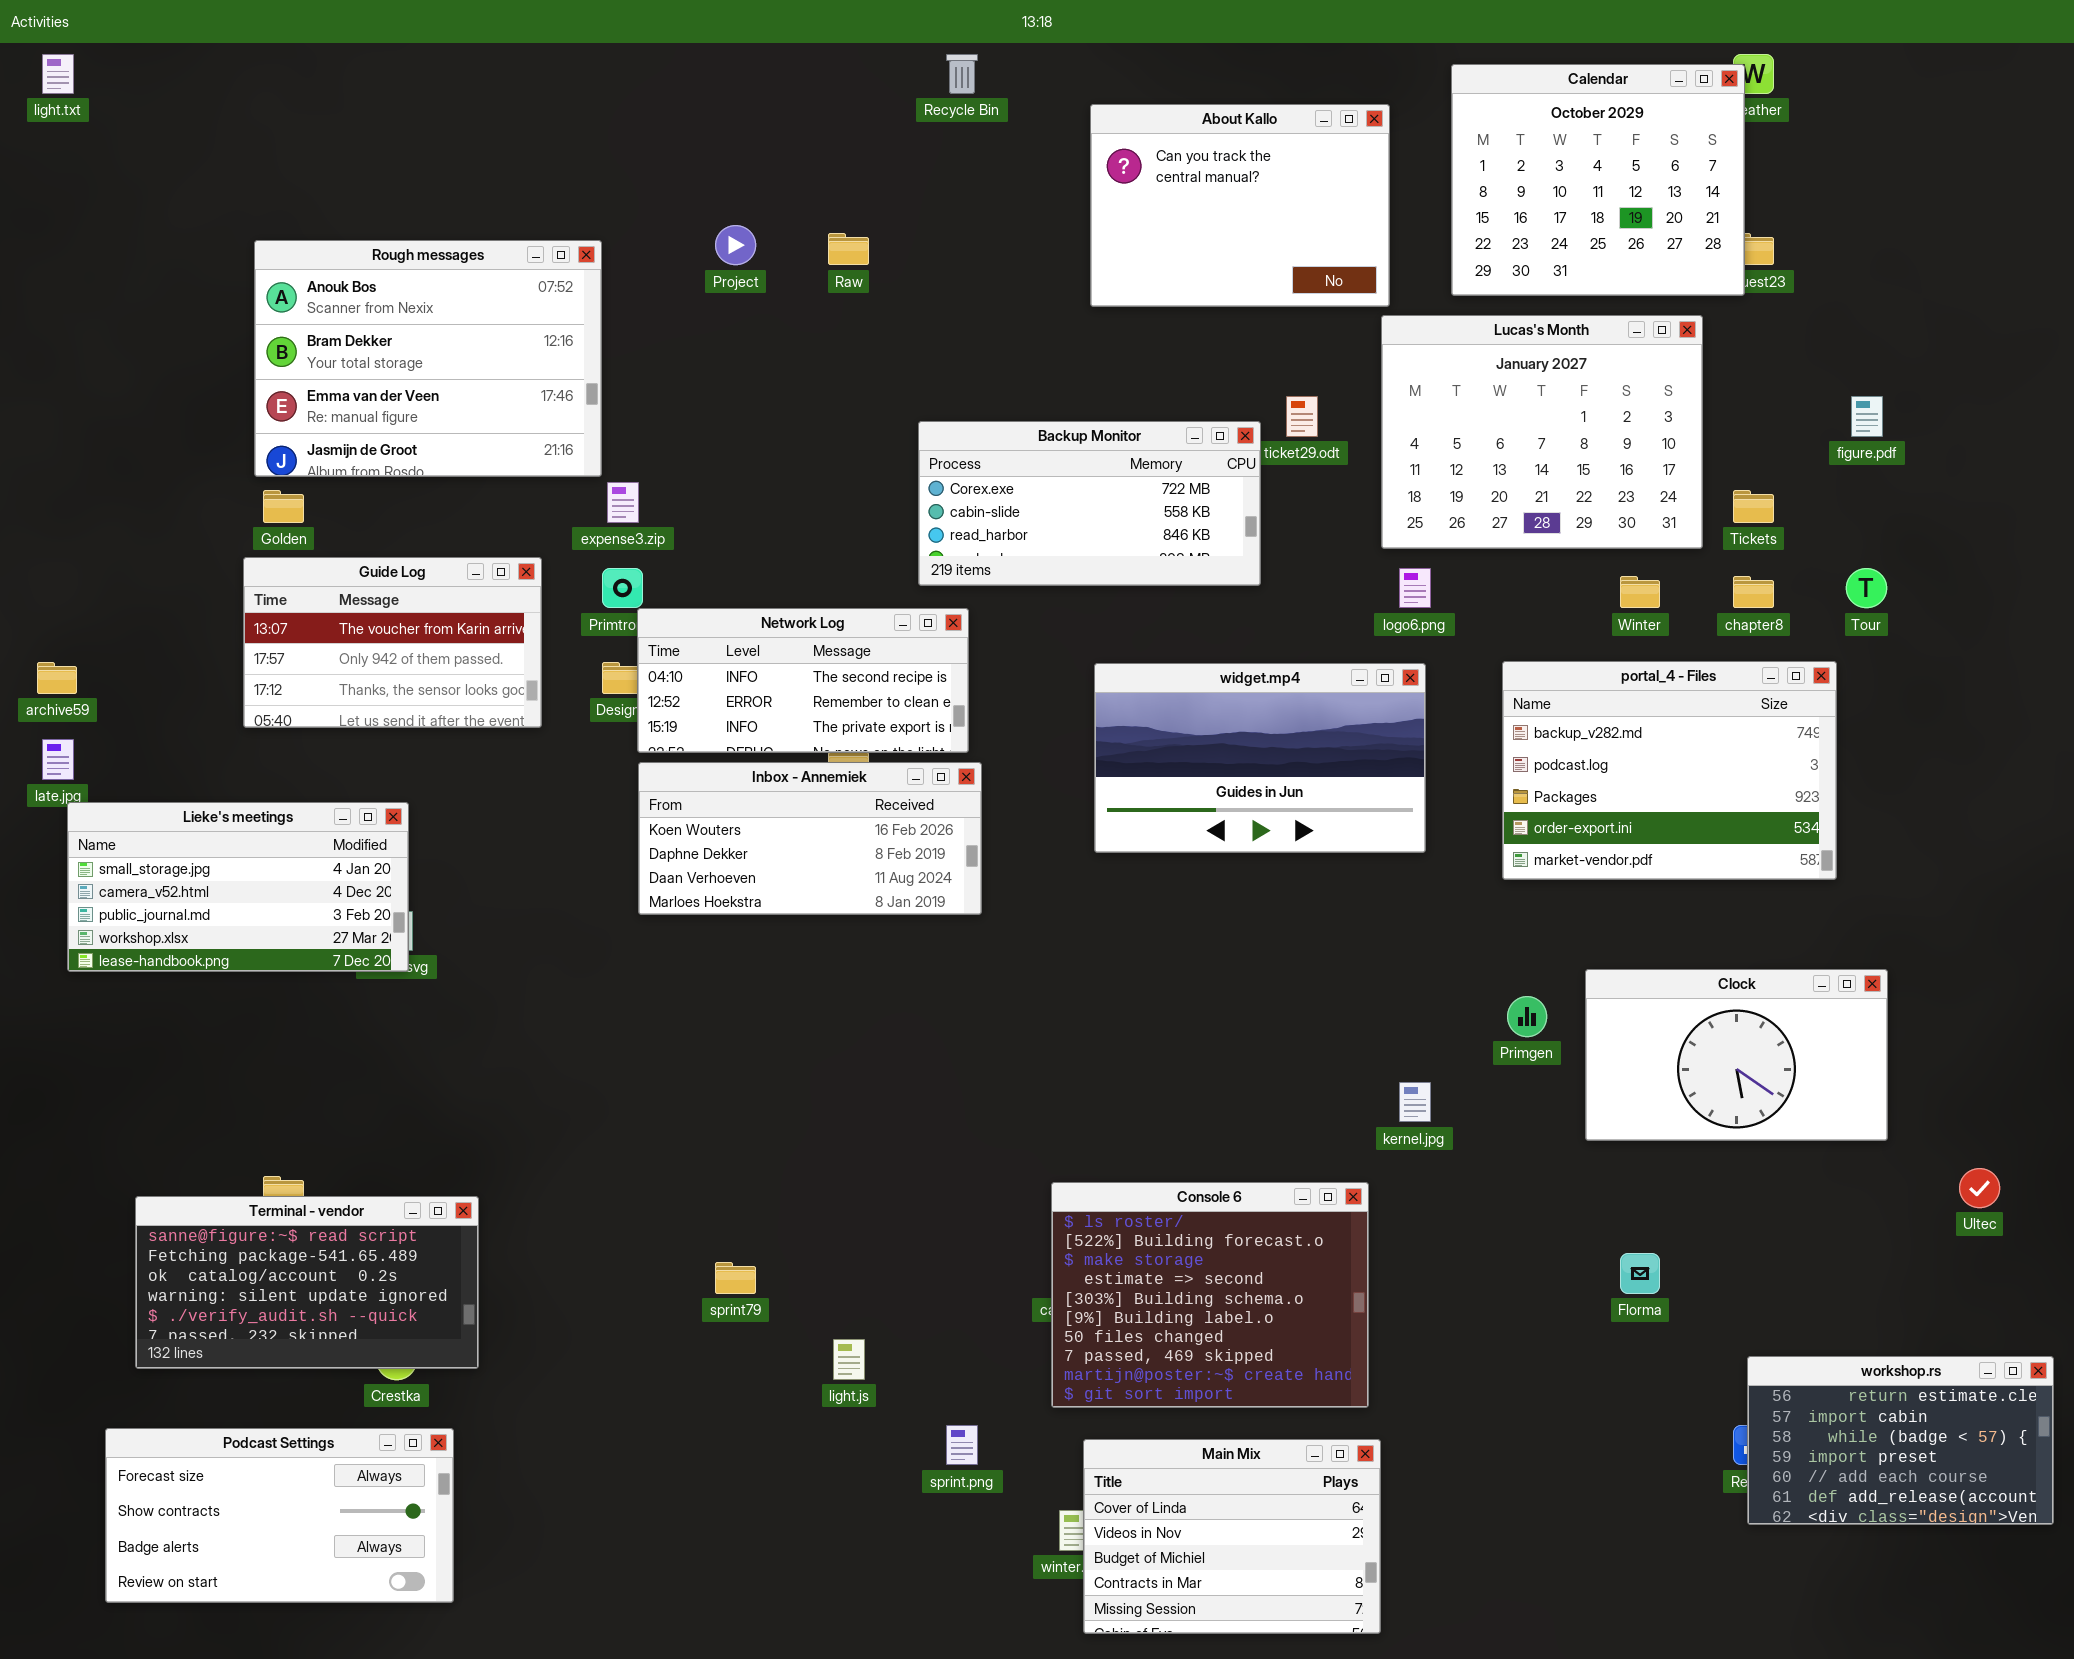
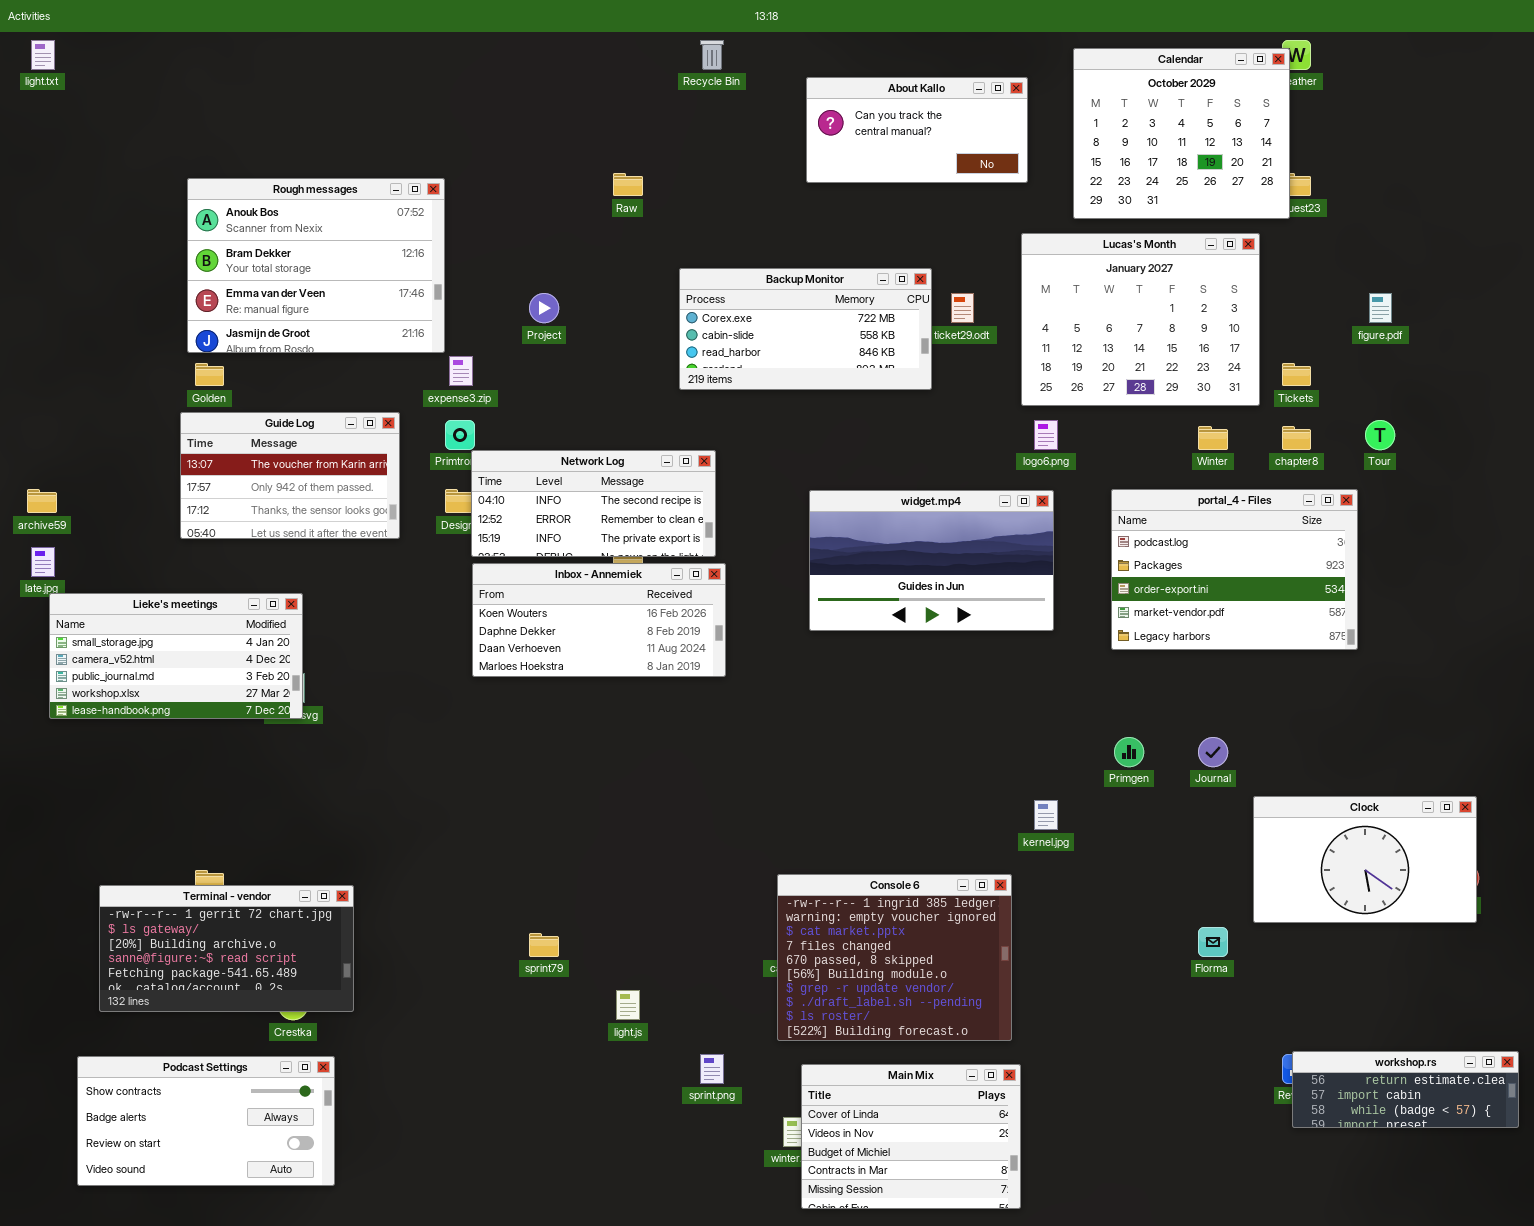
About Kallo: [1090,104,1390,307] -> [806,77,1028,183], resized
Project: [715,225,756,265] -> [529,293,559,323], moved
Backup Monitor: [918,421,1261,586] -> [679,268,932,390], moved
portal_4 - Files: [1502,661,1837,880] -> [1111,489,1358,650], scrolled down 1 row
Clock: [1585,969,1888,1141] -> [1253,796,1477,923], moved
Console 6: [1051,1182,1369,1408] -> [777,874,1012,1041], scrolled up 8 rows
Terminal - vendor: [135,1196,479,1369] -> [99,885,354,1012], scrolled up 3 rows
workshop.rs: [1747,1356,2054,1525] -> [1292,1051,1519,1128], resized
Podcast Settings: [105,1428,454,1603] -> [77,1056,335,1186], scrolled down 1 row

